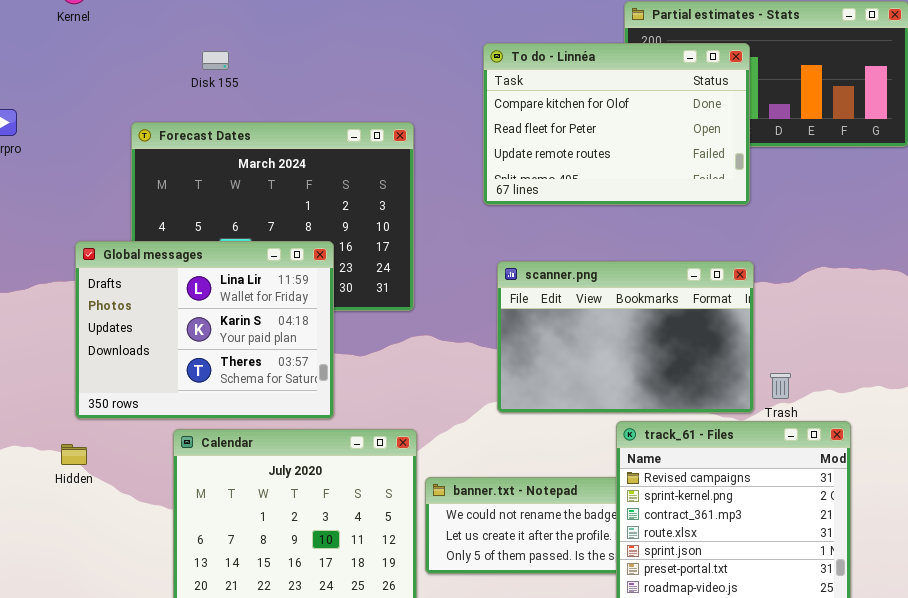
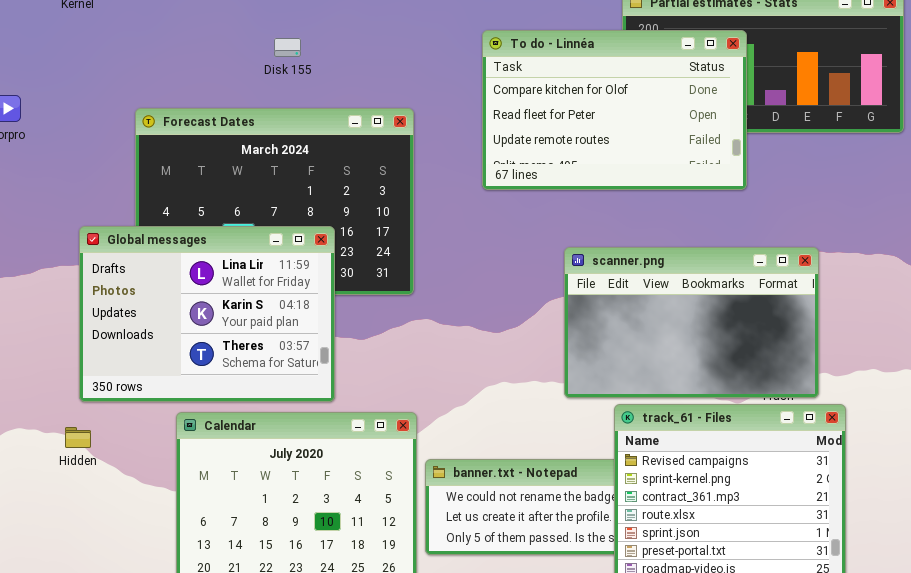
Disk 155: [202,51,229,70] -> [274,38,301,57], moved
scanner.png: [497,261,754,413] -> [564,247,819,398], moved

